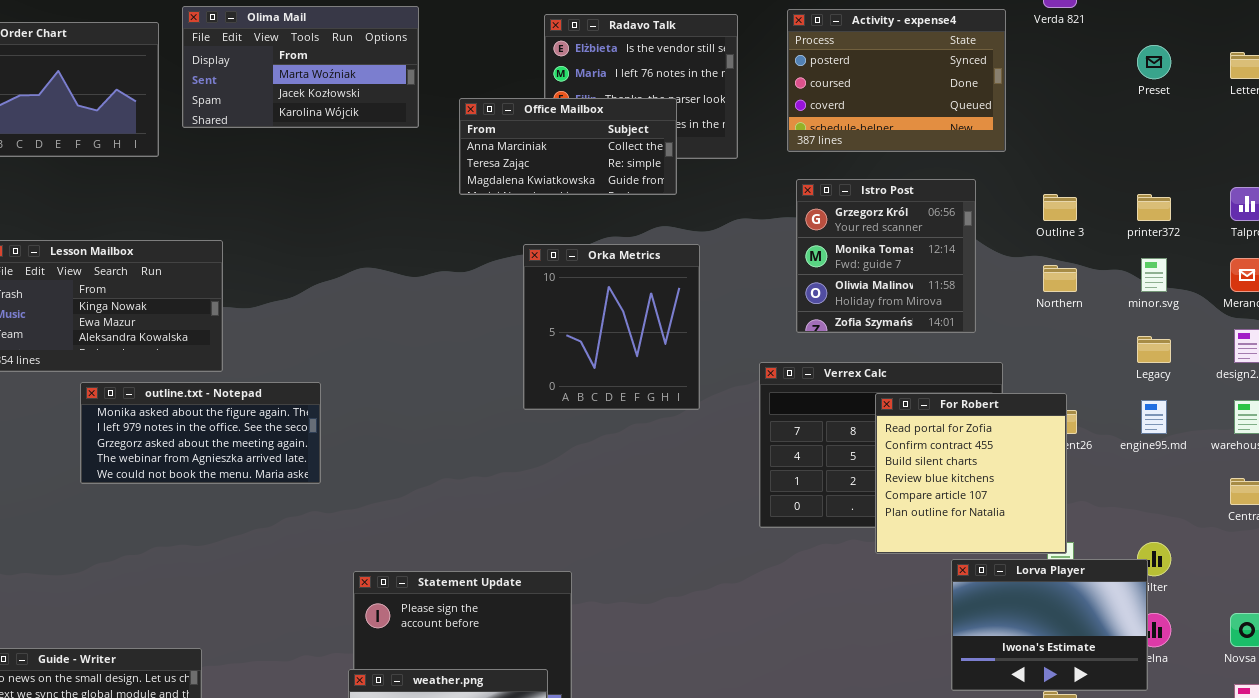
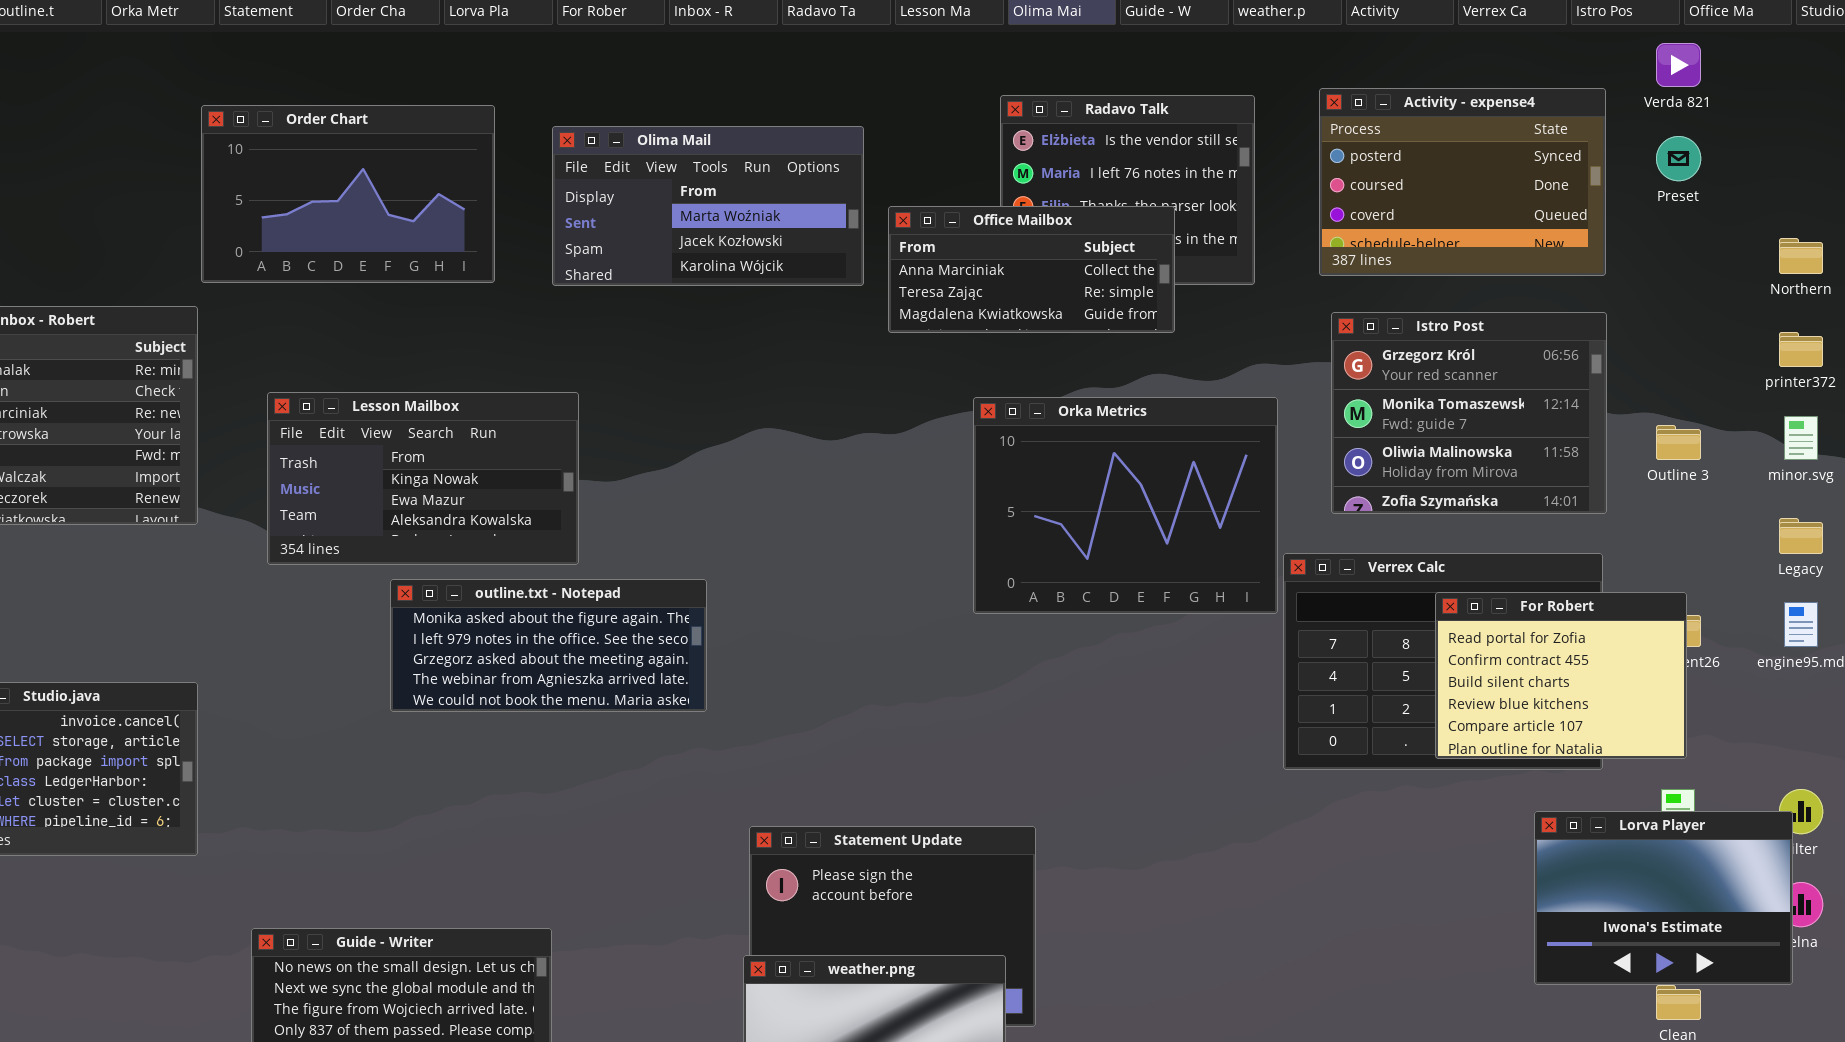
Olima Mail: [182,6,419,128] -> [552,126,864,286], moved
Preset: [1137,45,1171,79] -> [1656,136,1701,181], moved
Istro Post: [796,179,976,333] -> [1331,312,1607,514], resized
Outline 3: [1043,194,1077,221] -> [1656,425,1701,460], moved
Orka Metrics: [523,244,700,410] -> [973,397,1278,614], resized
Northern: [1043,265,1077,292] -> [1779,238,1823,274], moved
For Robert: [875,393,1067,554] -> [1435,592,1687,759], resized

